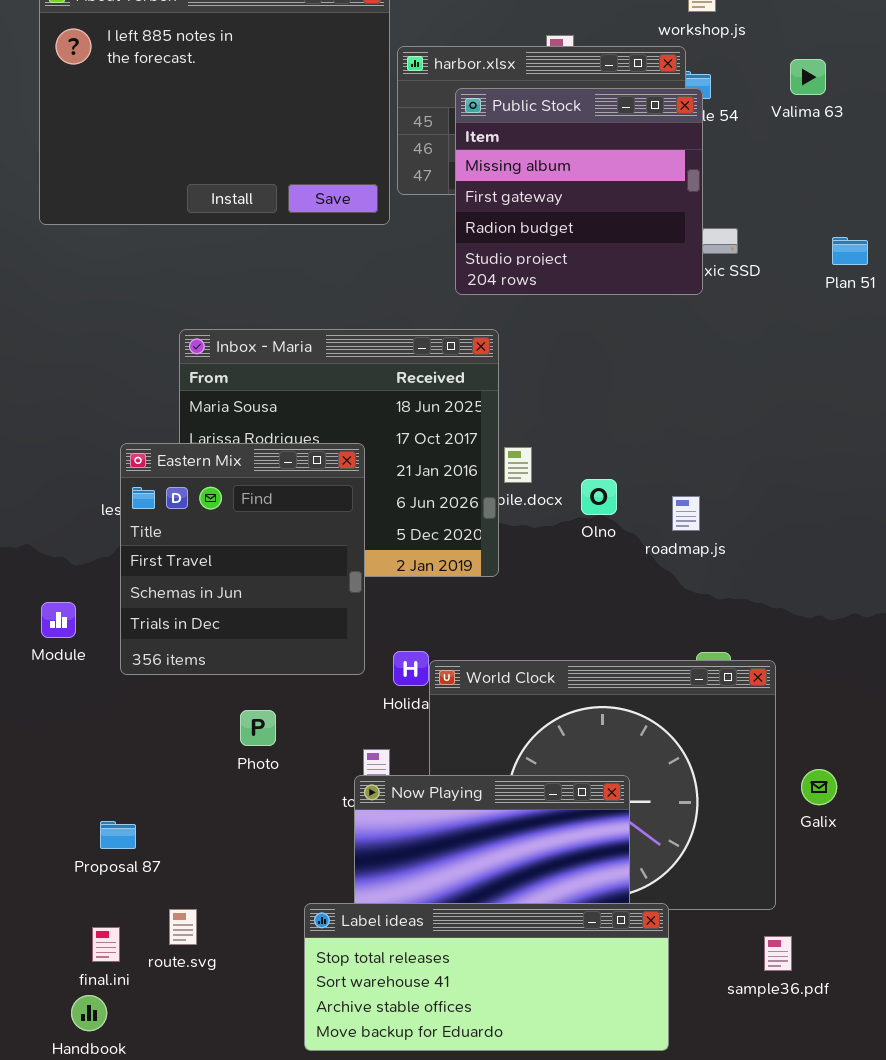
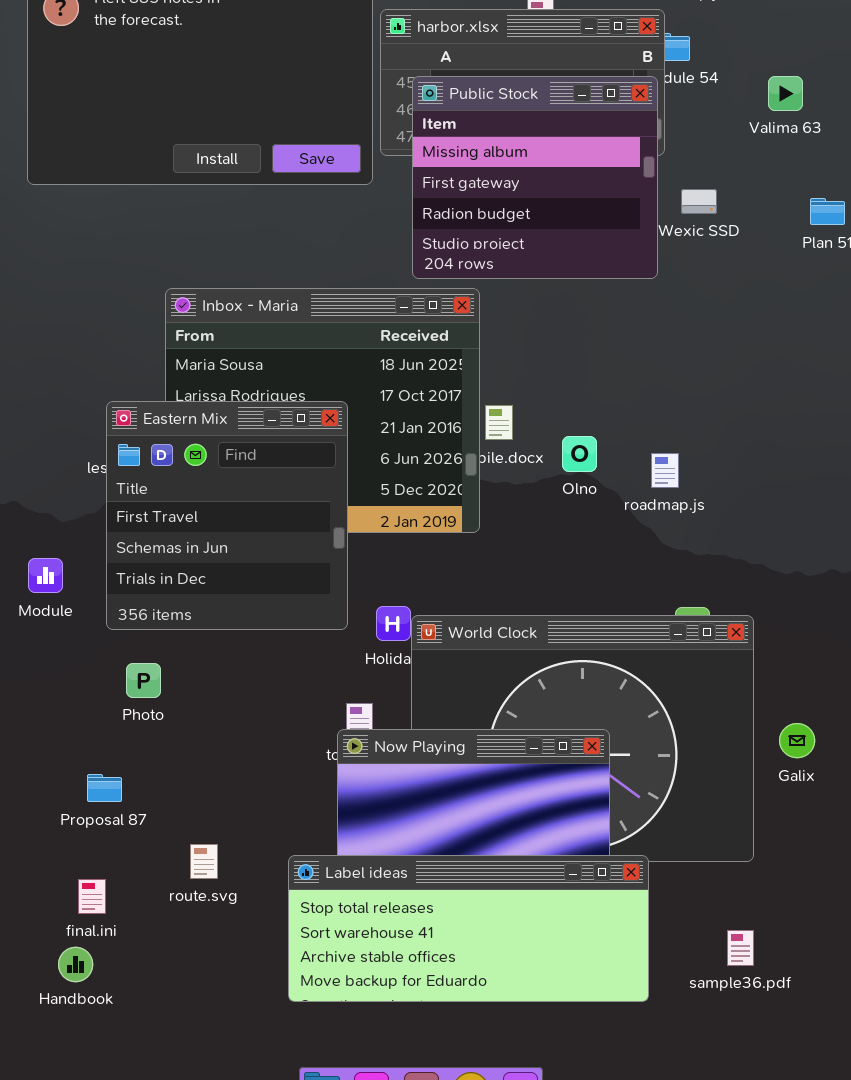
Valima 63: [790,59,826,95] -> [768,76,803,111], moved
Public Stock: [455,88,703,295] -> [412,76,658,279], moved
Photo: [240,710,276,746] -> [126,663,161,698], moved
route.svg: [169,909,197,945] -> [190,844,218,879], moved
sample36.pdf: [764,936,792,971] -> [727,930,754,966], moved

